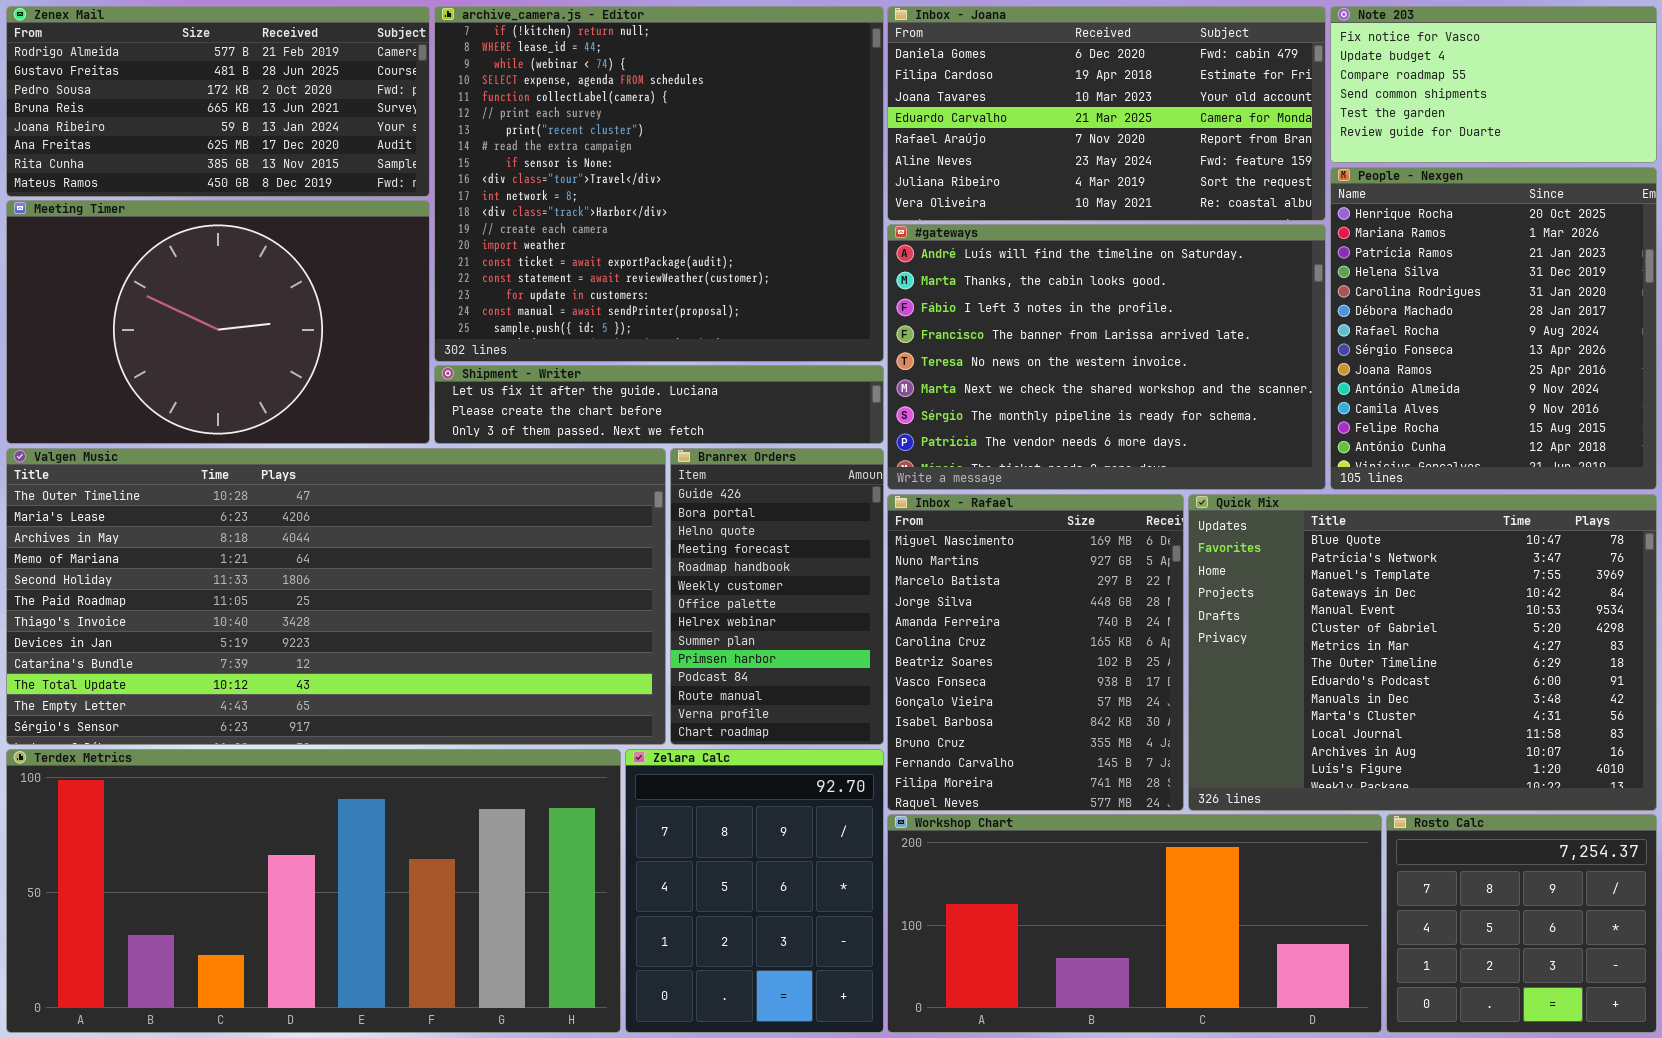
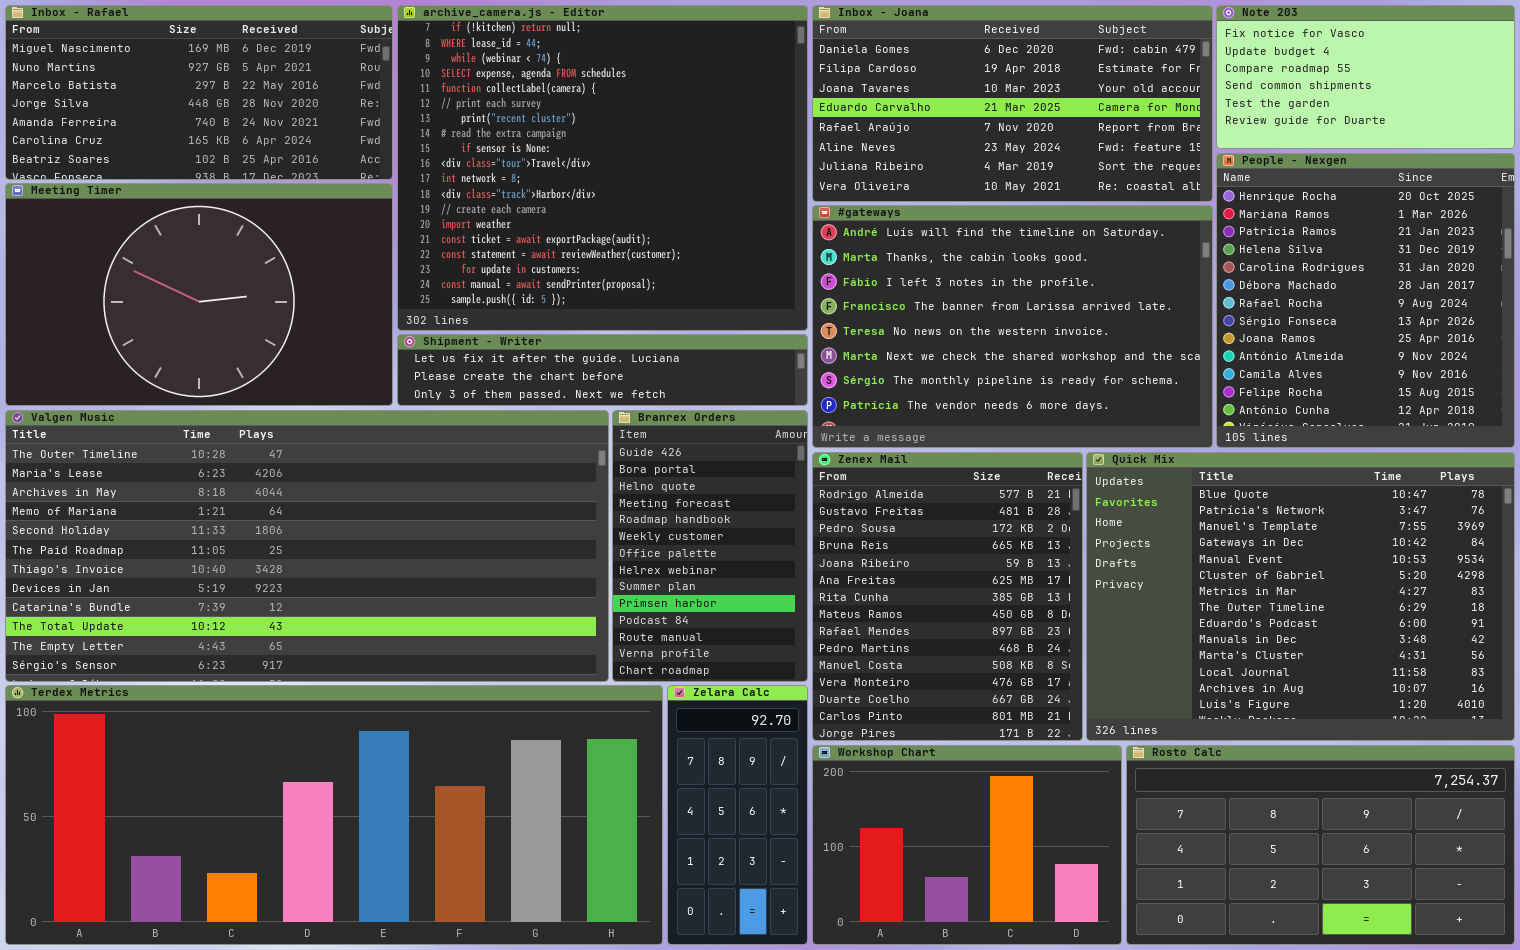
Zenex Mail: [6,6,430,197] -> [812,452,1083,741], moved, resized
Inbox - Rafael: [887,494,1184,811] -> [5,5,393,180], moved, resized
Terdex Metrics: [6,749,621,1033] -> [5,685,663,945], resized
Zelara Calc: [625,749,884,1033] -> [667,685,808,945], resized
Workshop Chart: [887,814,1382,1033] -> [812,745,1122,945], resized
Rosto Calc: [1386,814,1657,1033] -> [1126,745,1515,945], resized

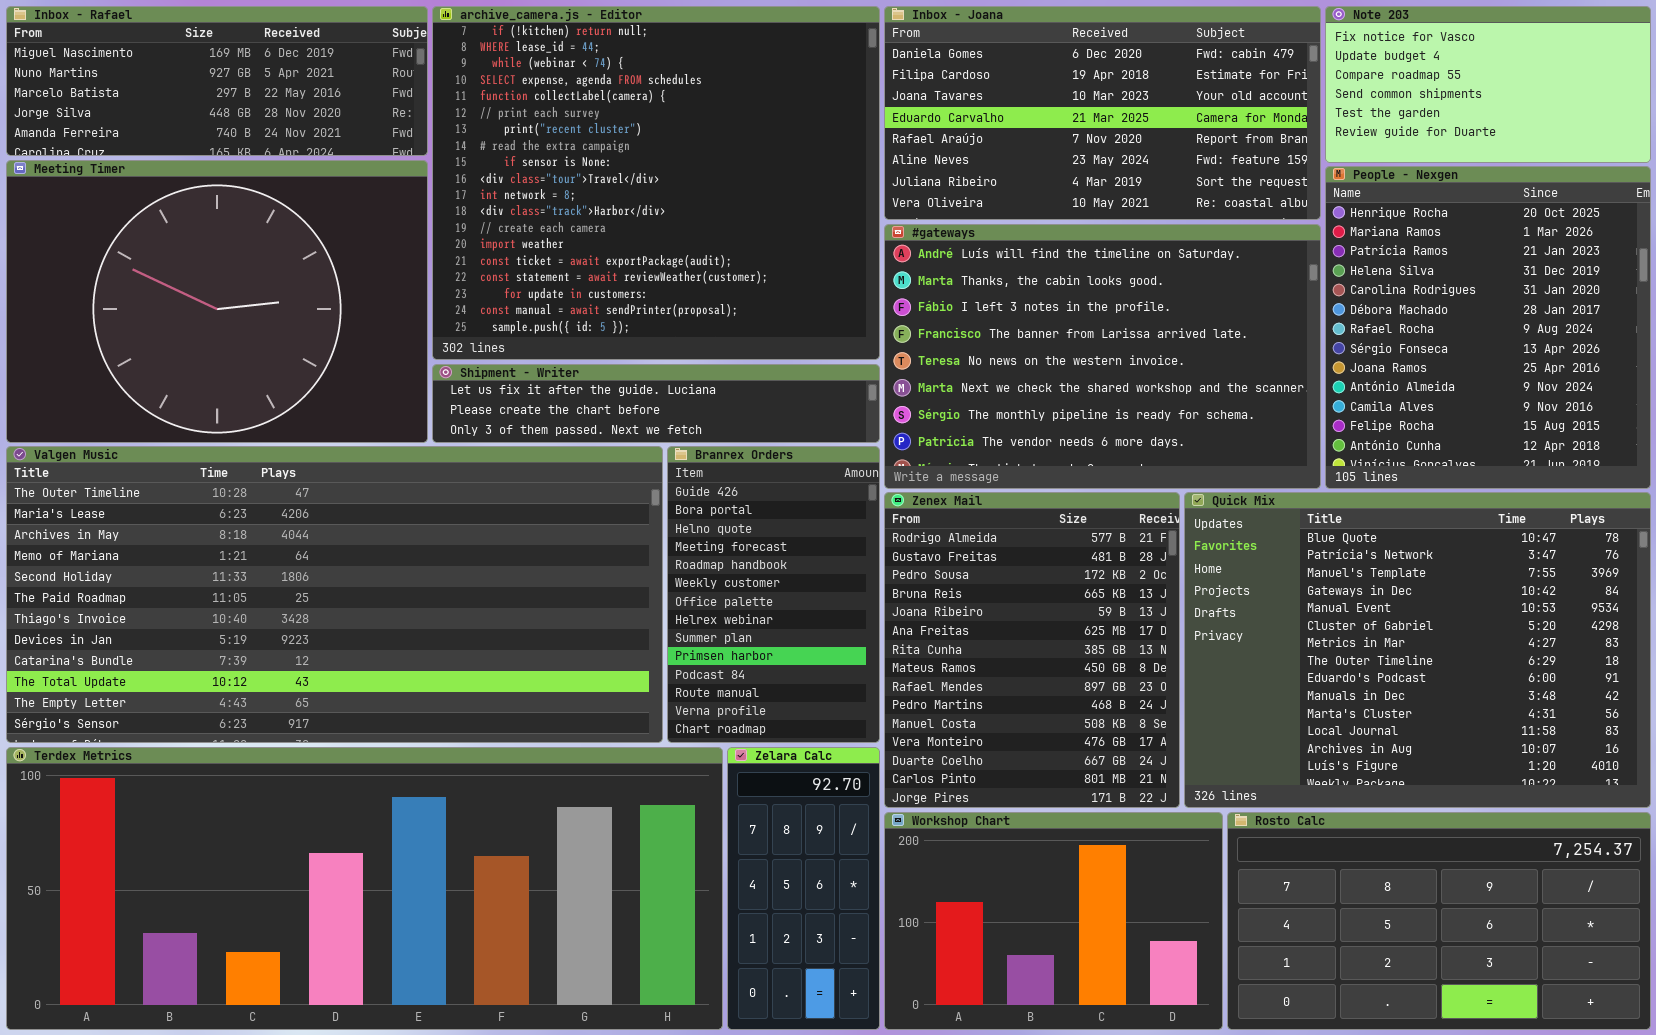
Inbox - Rafael: [5,5,393,180] -> [6,6,428,156], resized
Meeting Timer: [5,183,393,406] -> [6,160,428,443], resized

